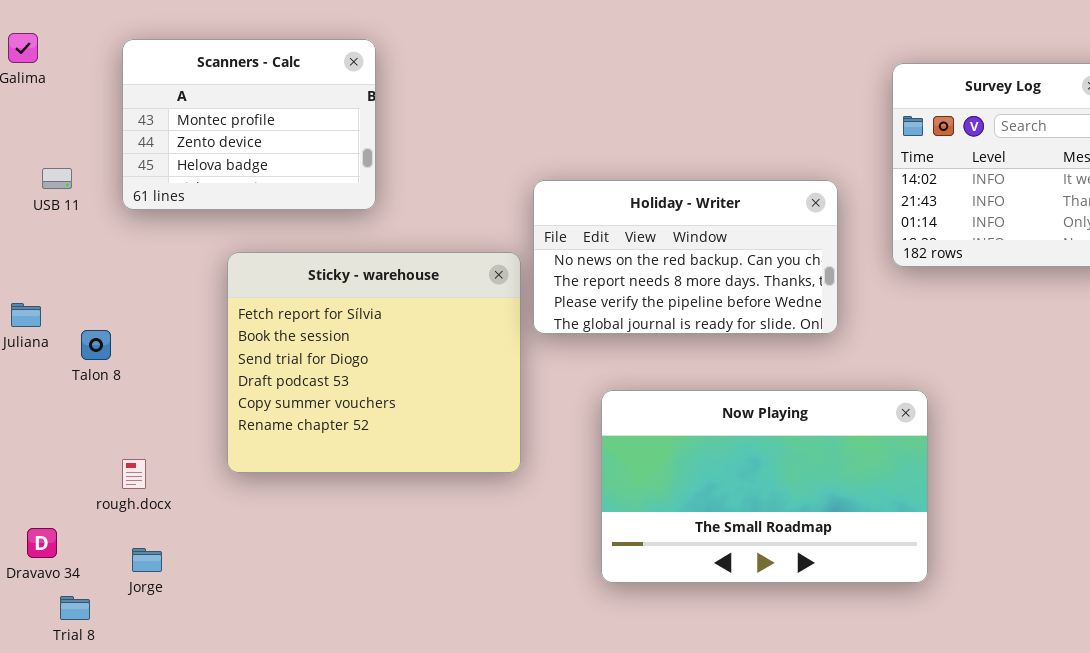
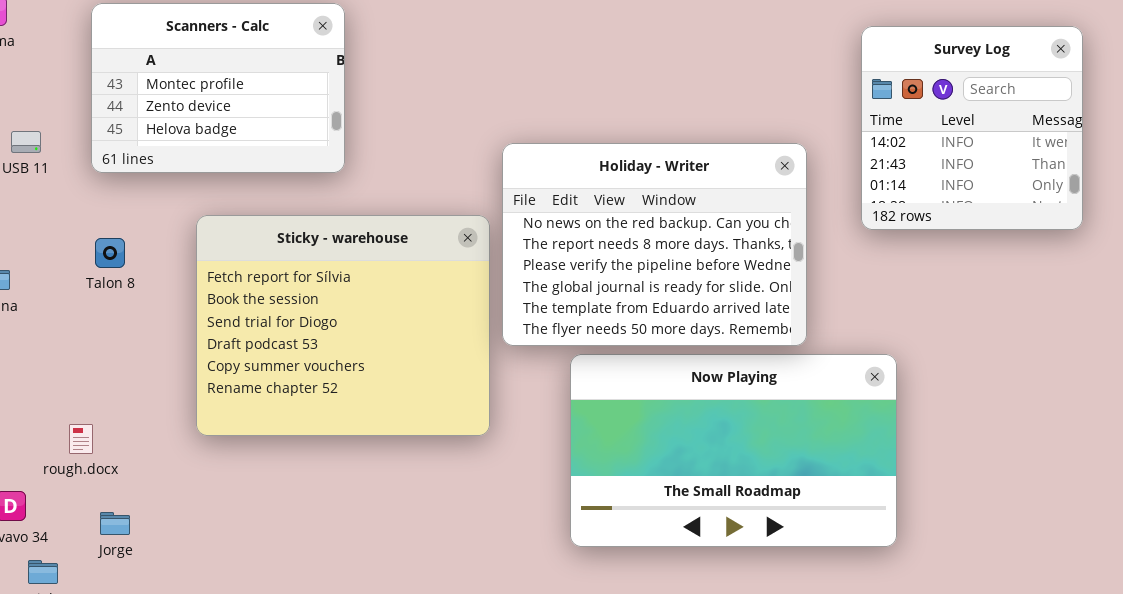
Holiday - Writer: [533,180,838,334] -> [502,143,807,346], resized
Talon 8: [81,330,111,360] -> [95,238,125,268], moved
rough.docx: [122,459,146,489] -> [69,424,93,454], moved

